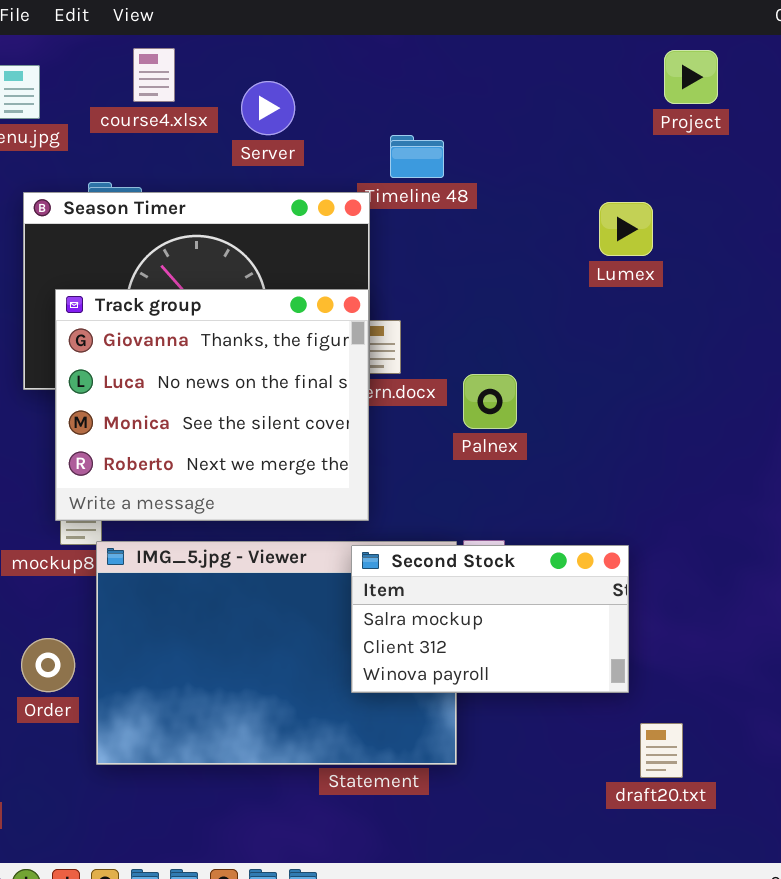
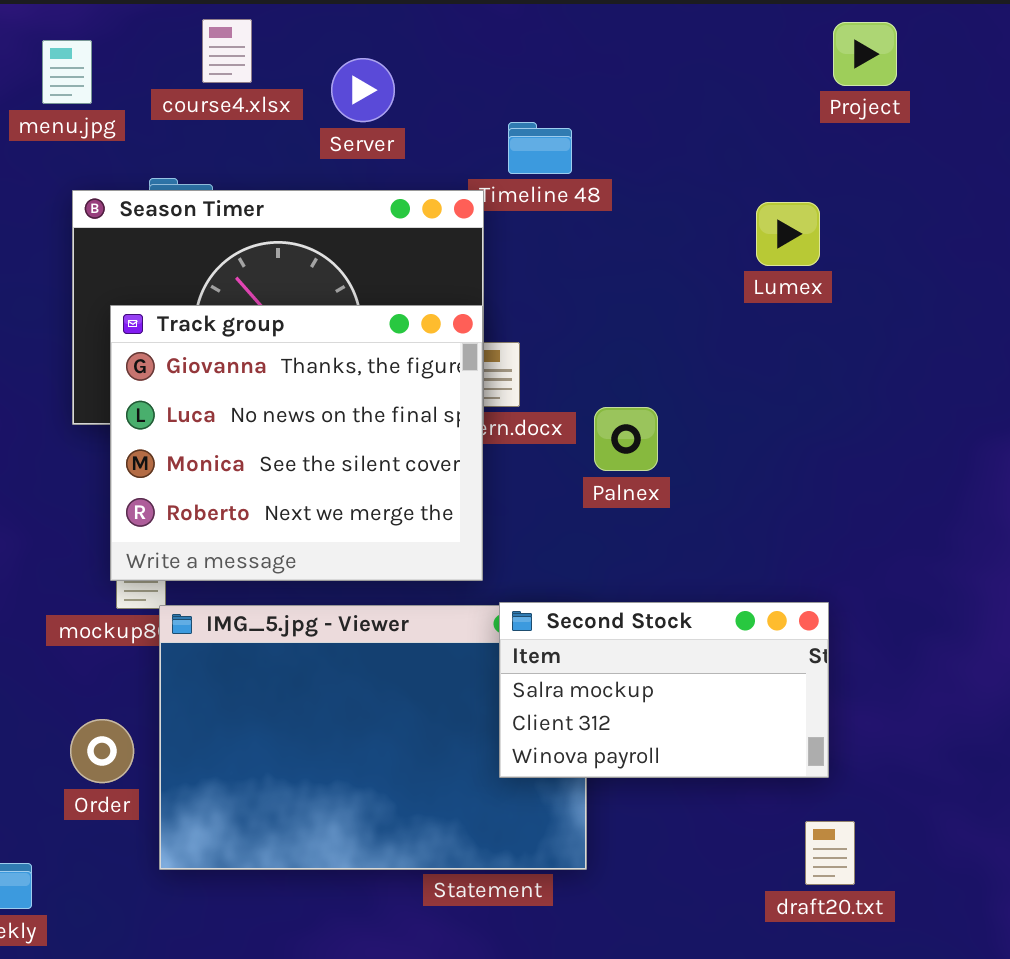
Second Stock: [351,545,629,693] -> [499,602,829,778], moved

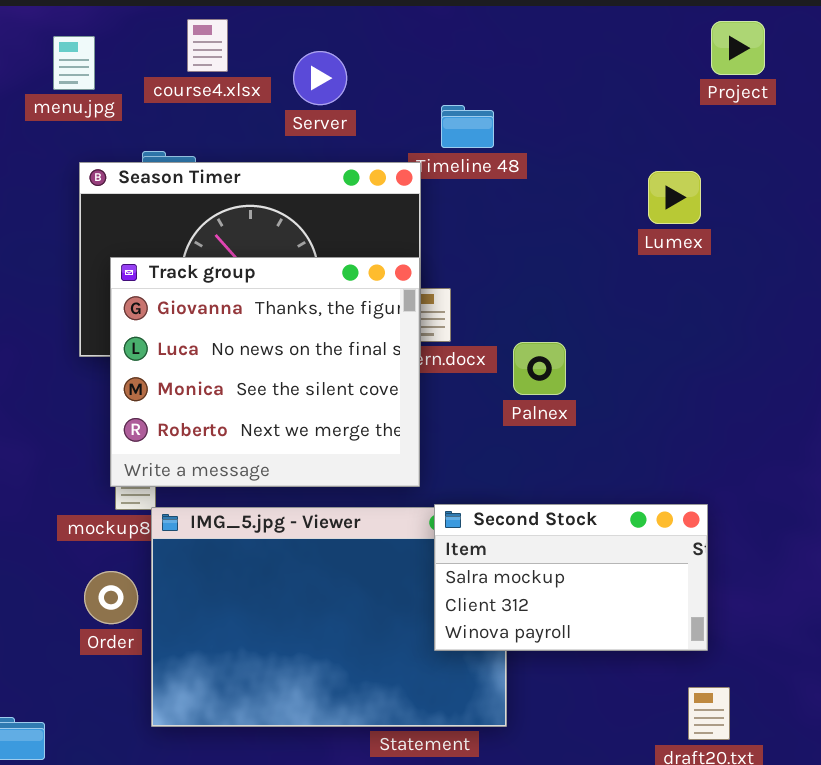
Order: [70,719,134,783] -> [84,571,138,624], moved

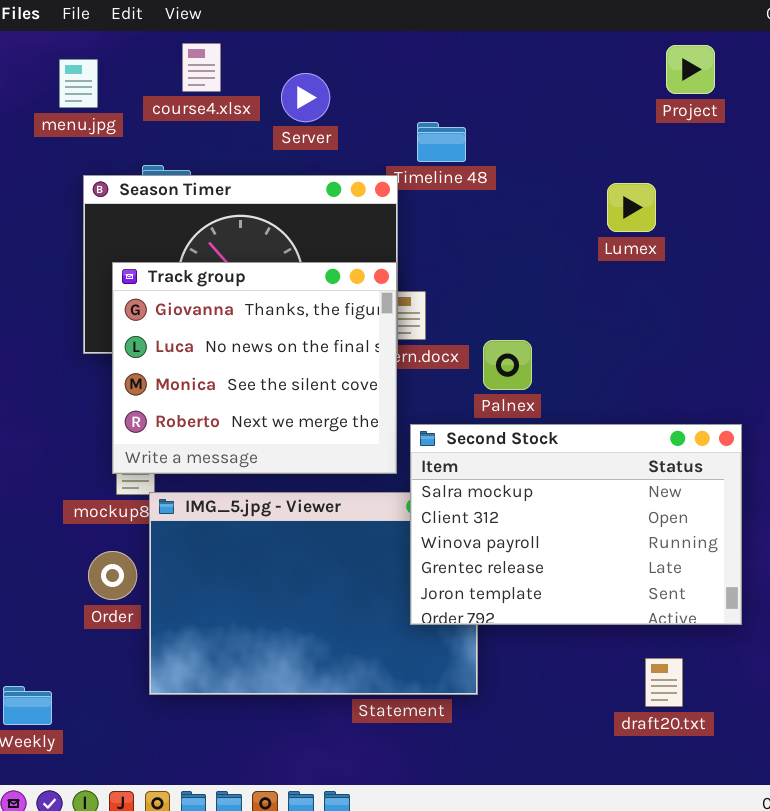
Second Stock: [434,504,708,651] -> [410,424,742,625], resized

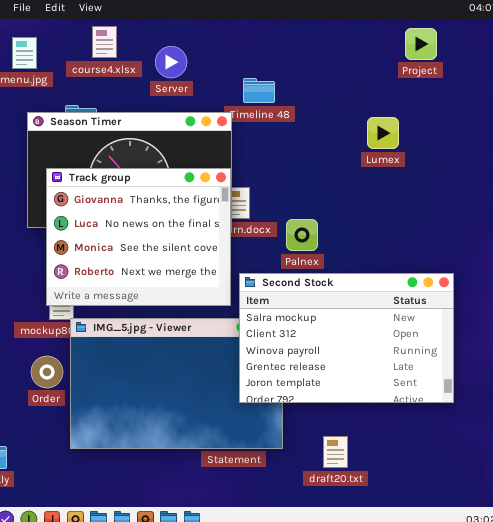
draft20.txt: [645,658,683,707] -> [323,436,348,468], moved

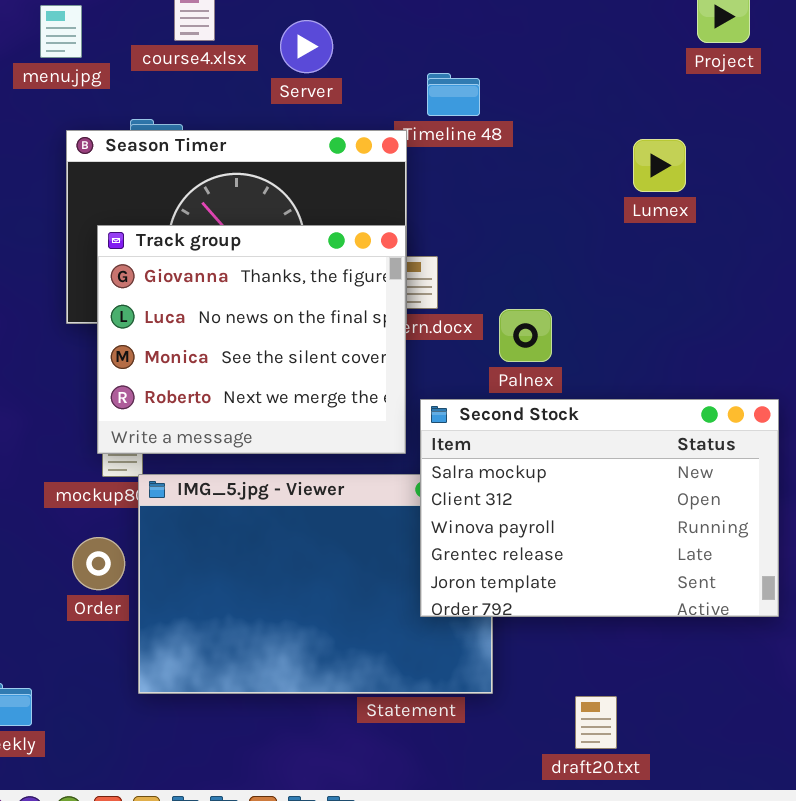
draft20.txt: [323,436,348,468] -> [575,696,617,749], moved

